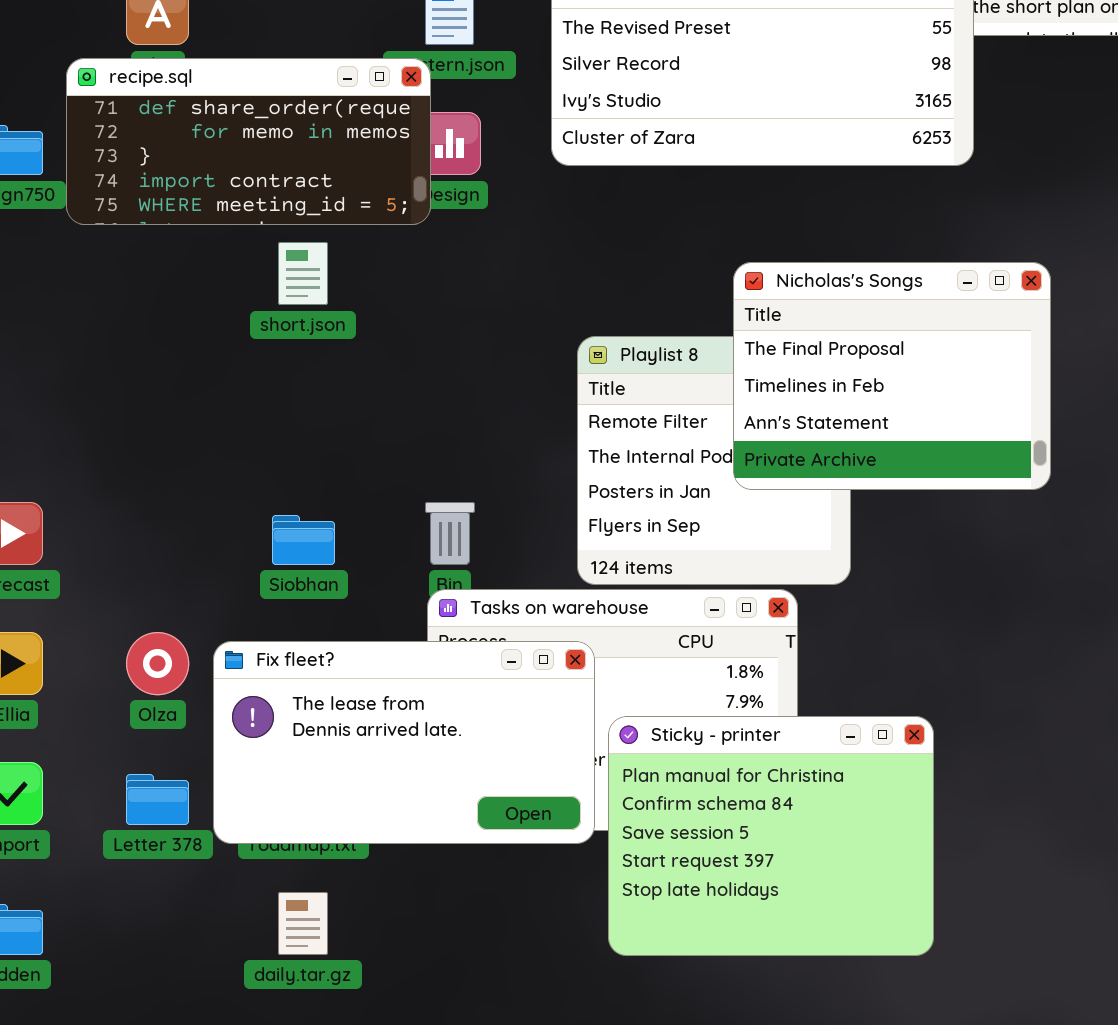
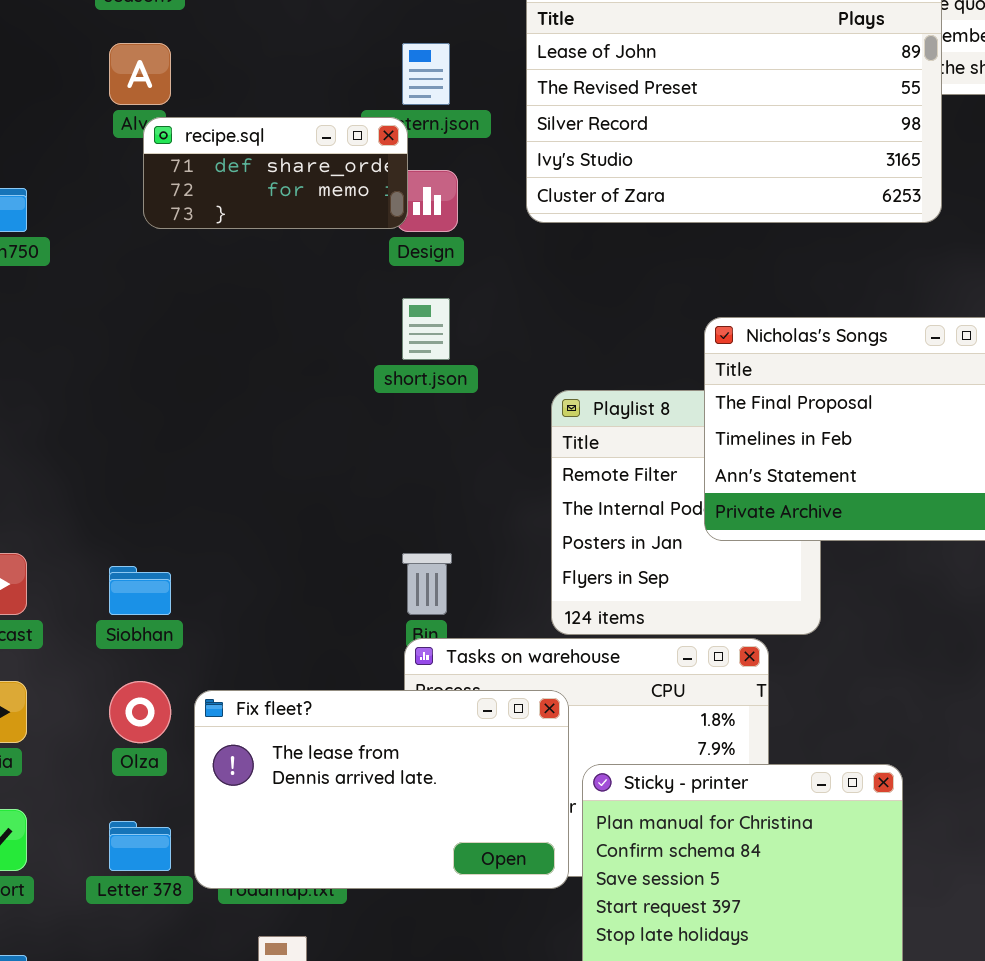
recipe.sql: [66,58,431,225] -> [143,117,408,229], resized
short.json: [278,242,328,305] -> [402,298,450,360], moved
Siobhan: [272,515,335,565] -> [109,566,171,615], moved

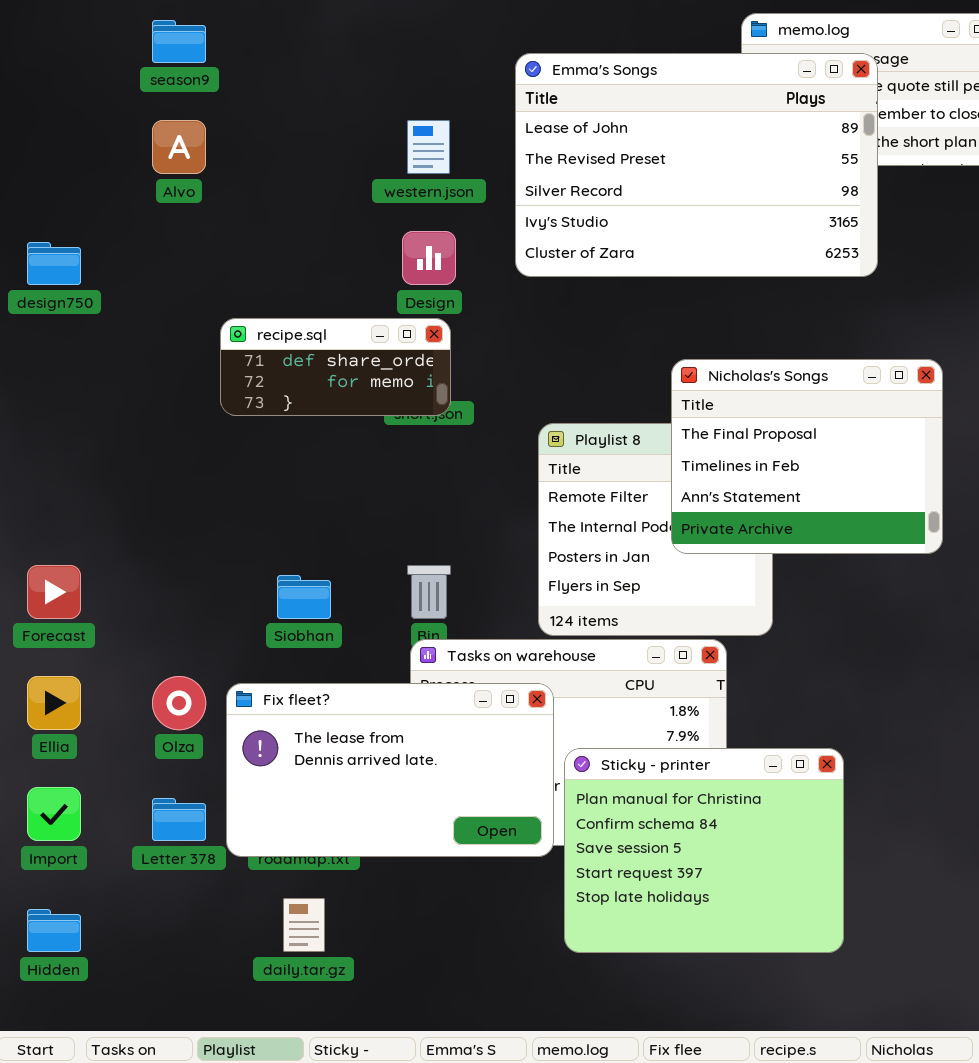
recipe.sql: [143,117,408,229] -> [220,318,451,416], moved
Siobhan: [109,566,171,615] -> [277,575,331,619], moved

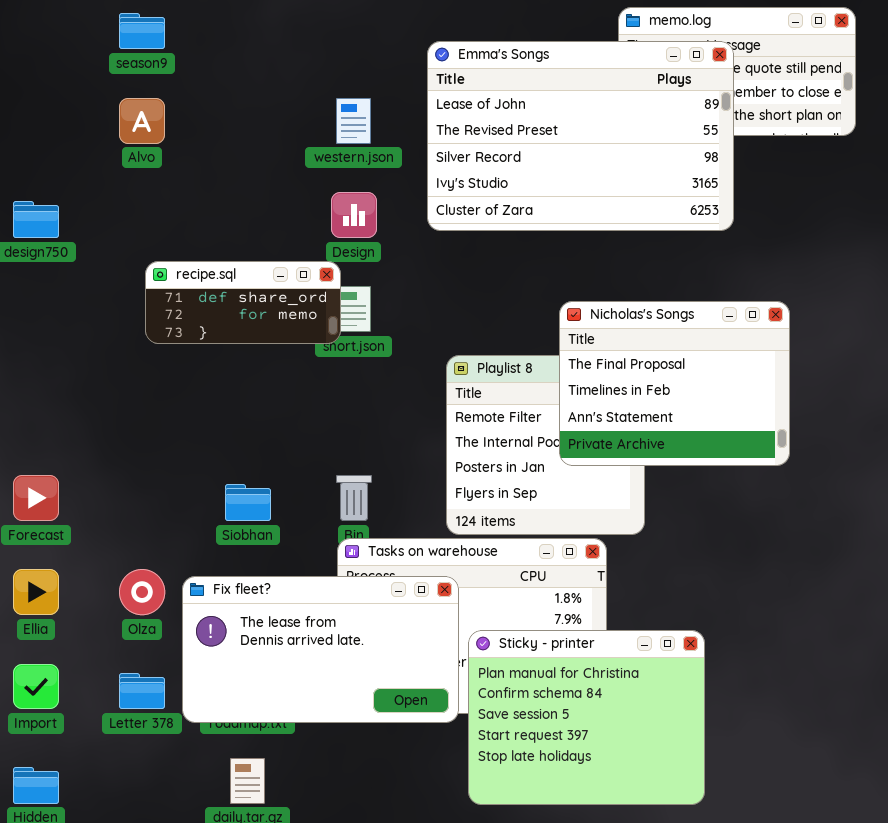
recipe.sql: [220,318,451,416] -> [145,261,341,344], moved

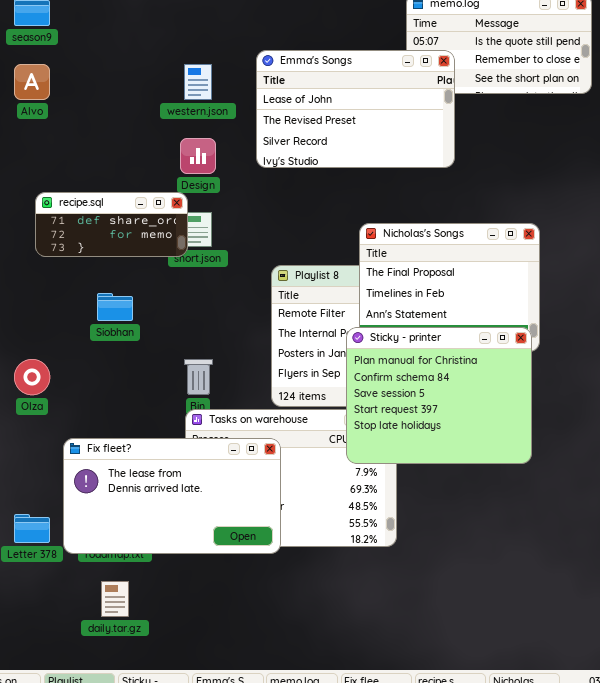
Emma's Songs: [427,41,734,231] -> [256,50,455,168], resized
Siobhan: [225,484,271,521] -> [97,293,133,321], moved
Olza: [119,569,165,615] -> [14,359,50,395], moved
Sticky - printer: [468,630,705,805] -> [346,327,532,464], moved

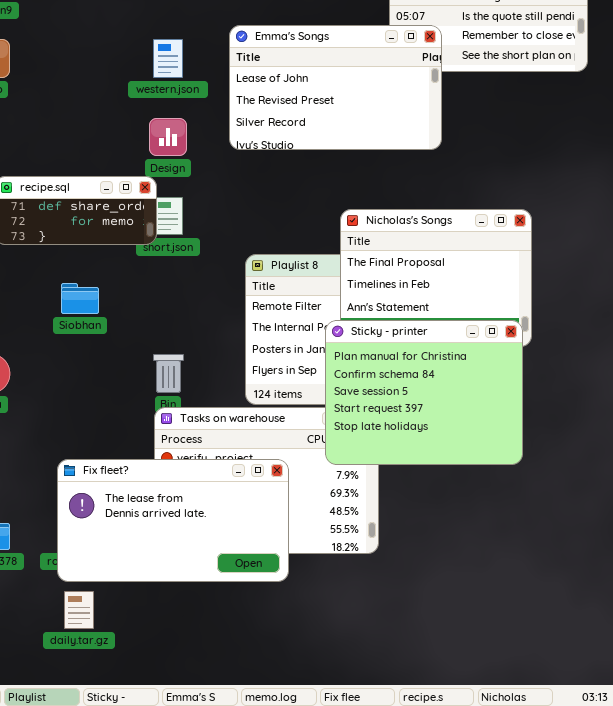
Fix fleet?: [63,438,281,554] -> [57,459,289,582], moved

